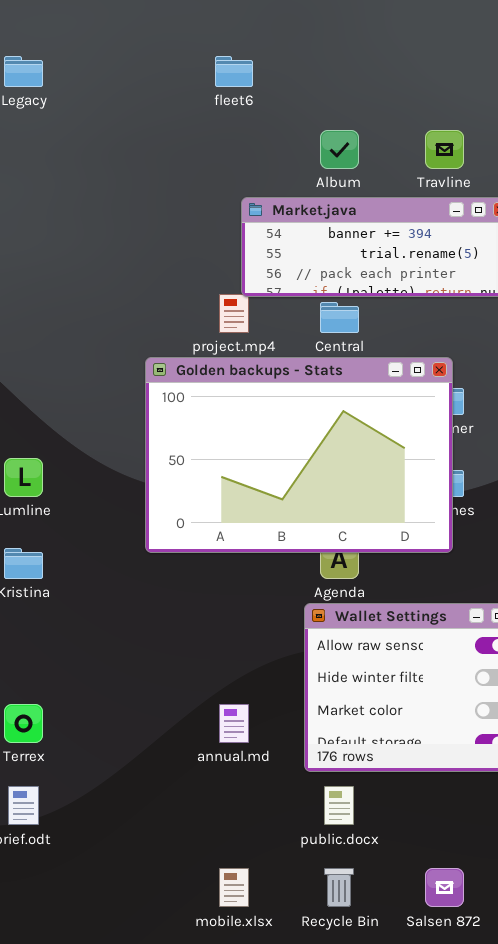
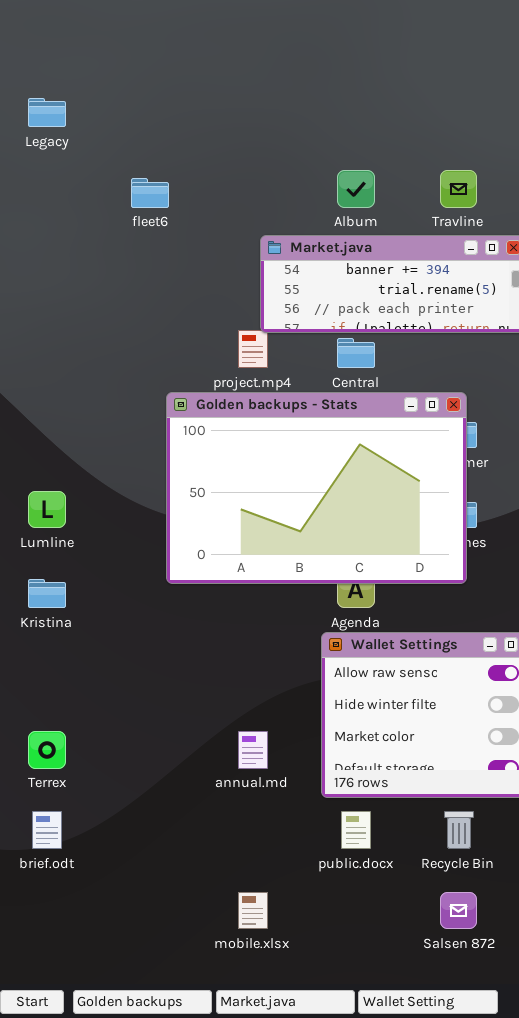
fleet6: [215,56,253,87] -> [131,178,169,208], moved
Recycle Bin: [324,868,354,907] -> [444,811,474,849], moved

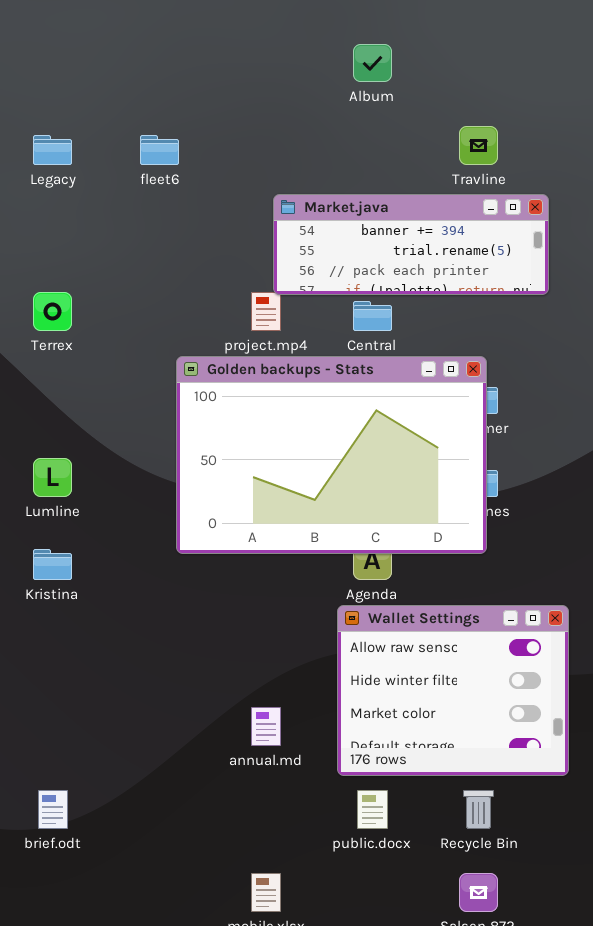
Legacy: [28,98,66,127] -> [33,135,72,165], moved
Album: [337,170,375,208] -> [353,44,392,82], moved
Terrex: [28,731,66,769] -> [33,292,72,331], moved

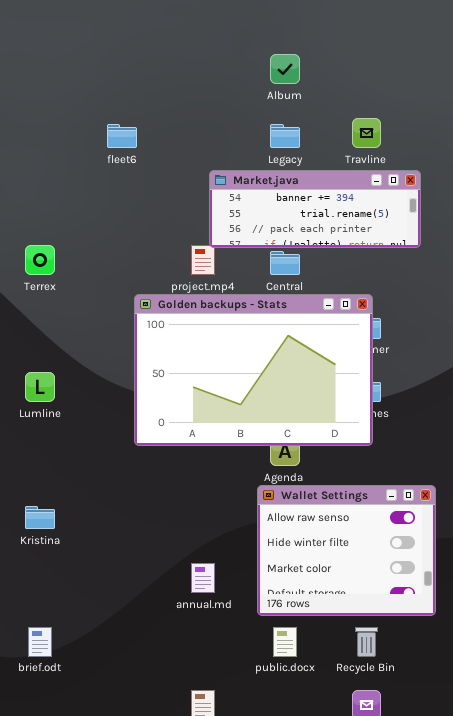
Legacy: [33,135,72,165] -> [270,124,300,148], moved
Kristina: [33,549,72,580] -> [25,506,55,529], moved

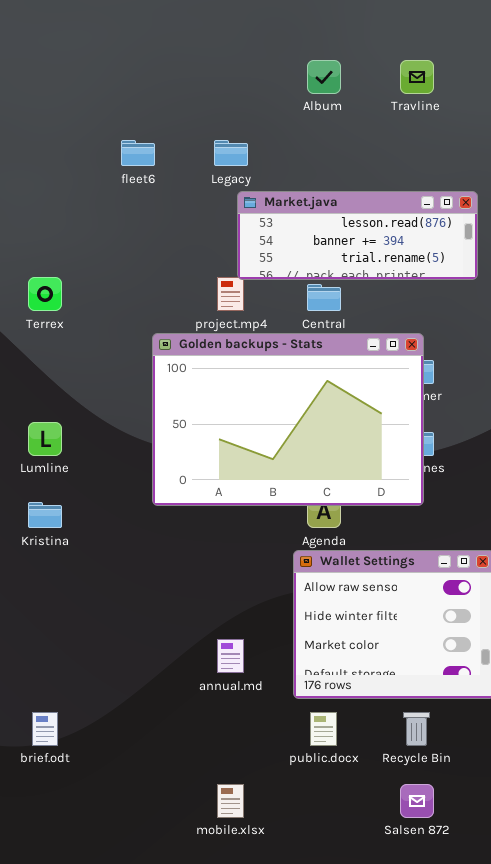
Travline: [352,118,381,148] -> [400,60,434,94], moved
Legacy: [270,124,300,148] -> [214,140,248,166], moved
Market.java: [209,170,421,248] -> [237,191,478,280], scrolled up 1 row
Kristina: [25,506,55,529] -> [28,502,62,528], moved

